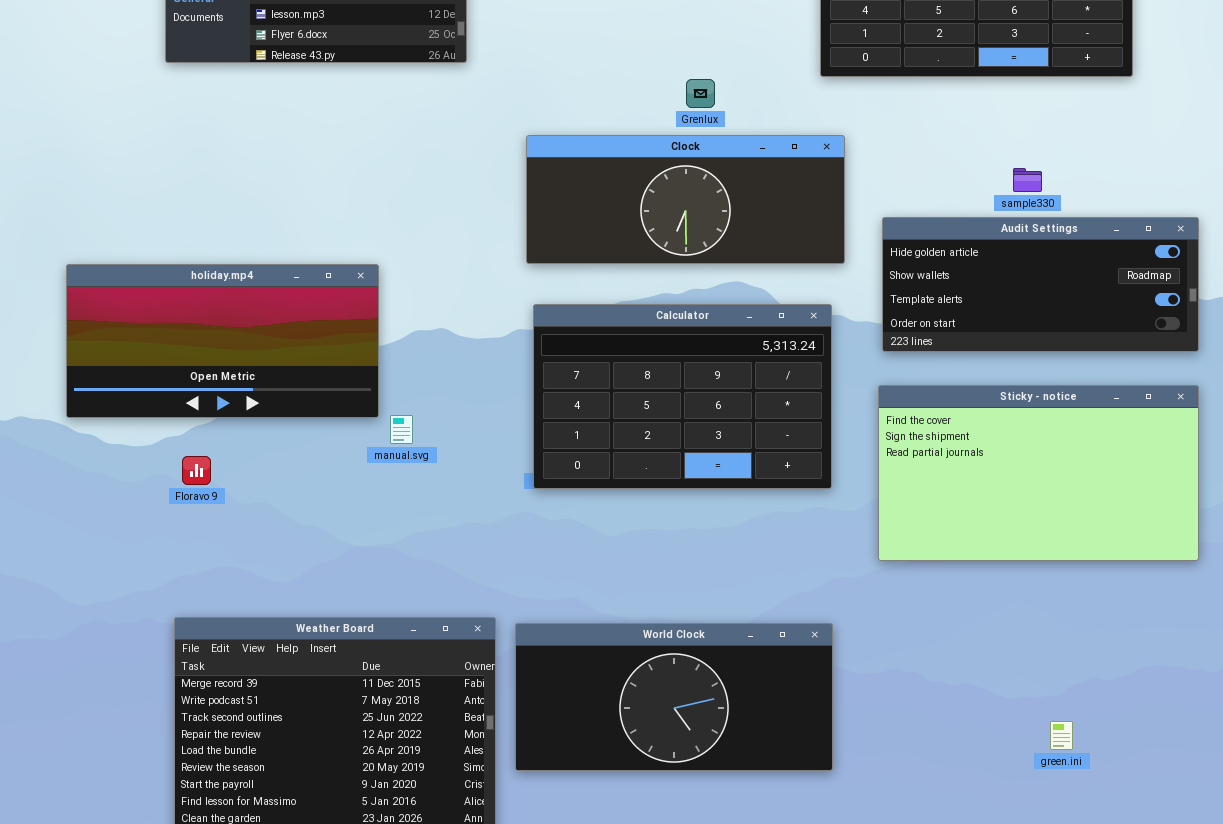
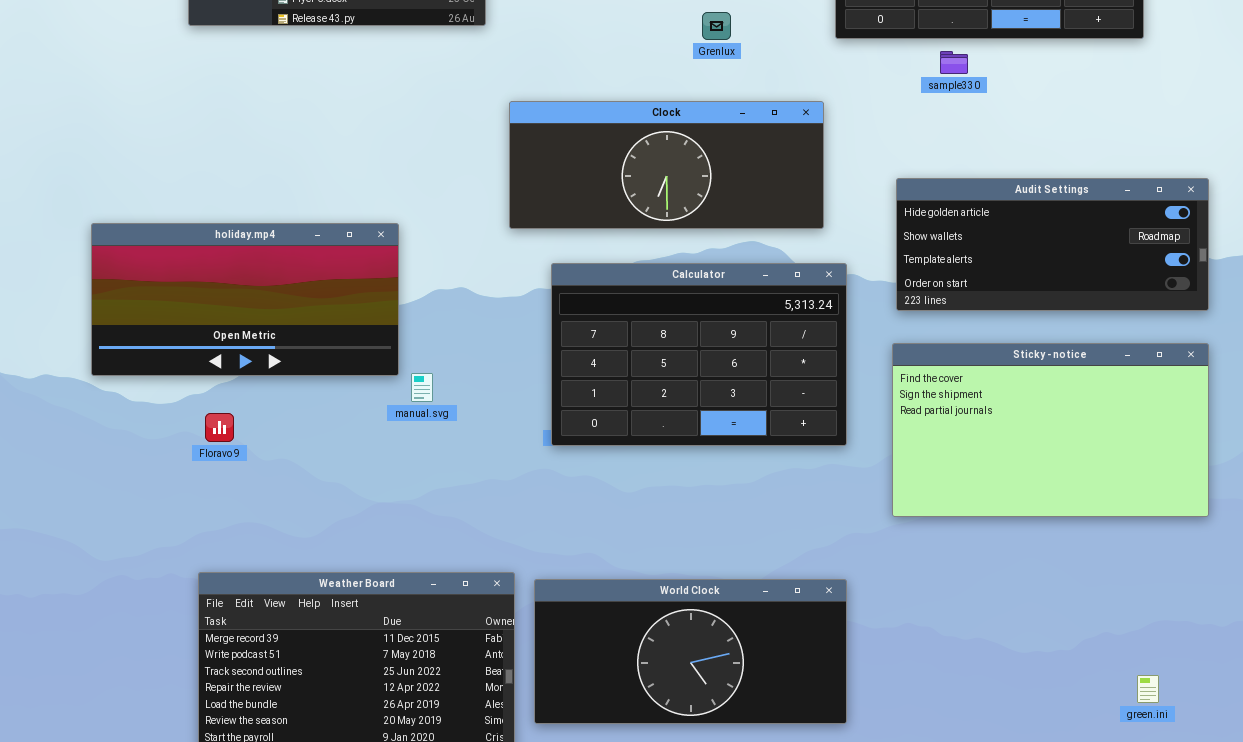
Grenlux: [686,79,715,108] -> [702,12,731,40], moved
Clock: [526,135,845,264] -> [509,101,824,229], moved
sample330: [1013,168,1042,192] -> [940,51,968,74], moved
green.ini: [1050,721,1073,750] -> [1137,675,1159,703], moved

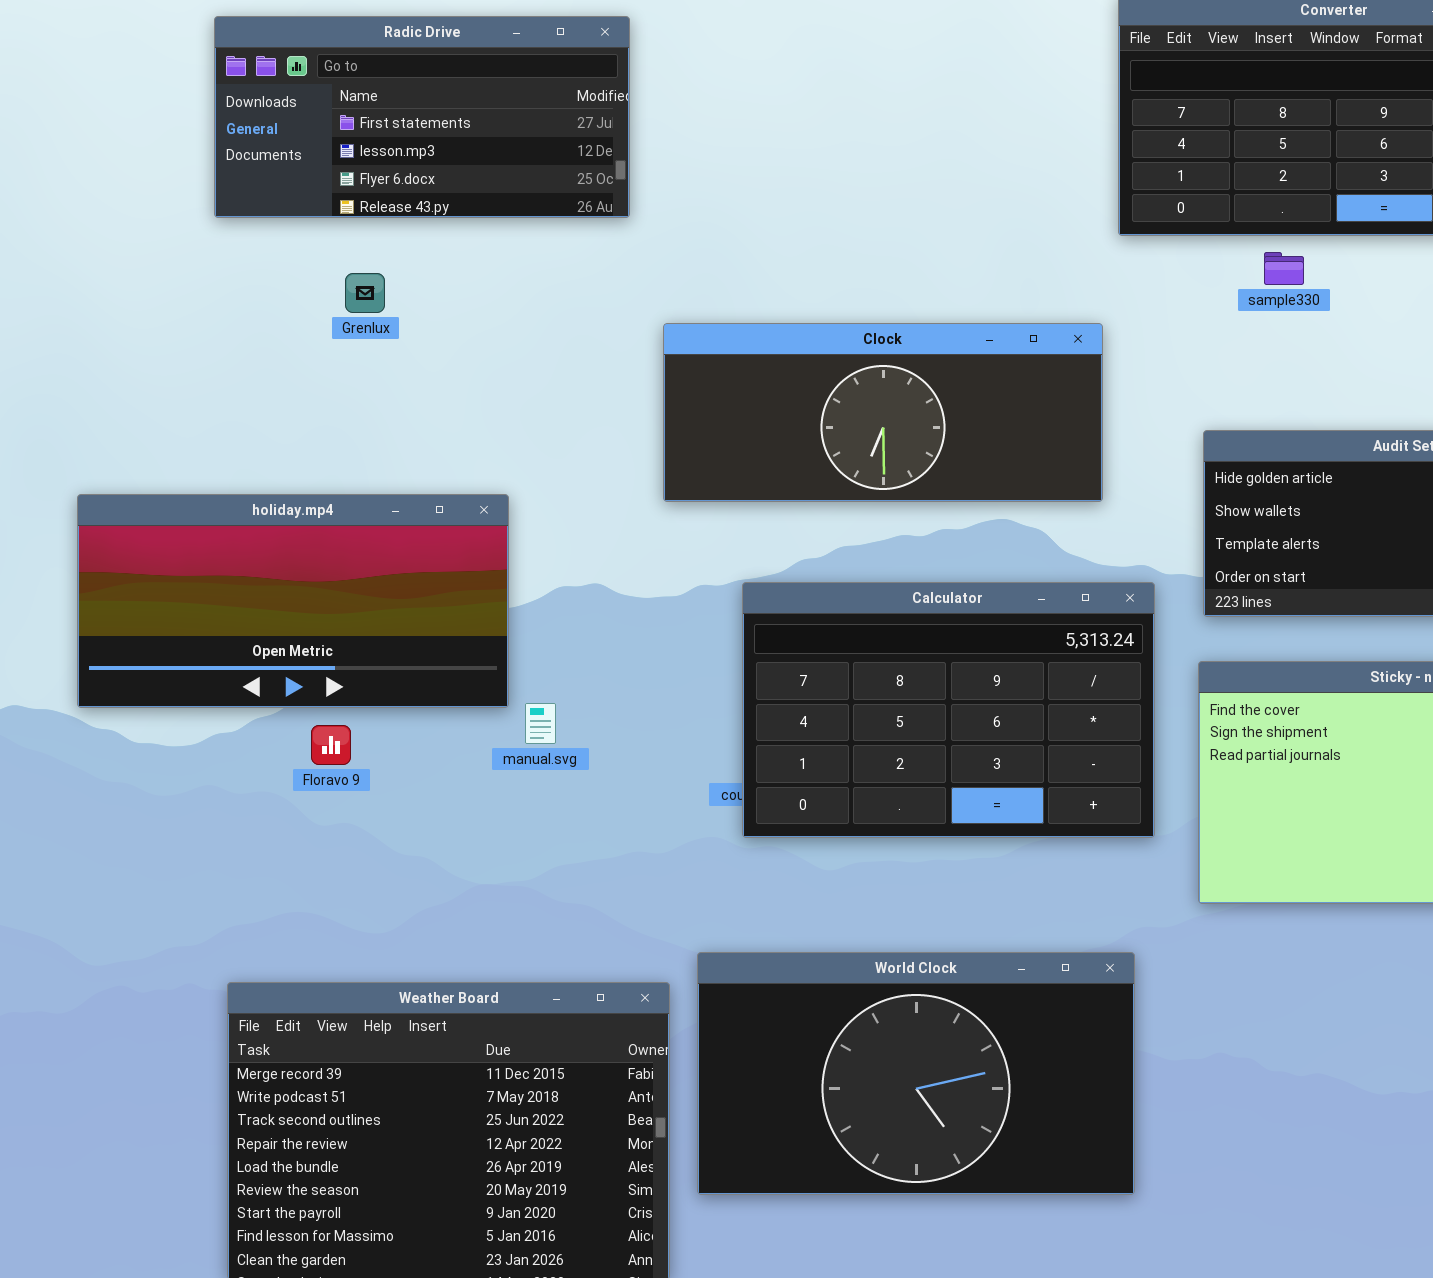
Grenlux: [702,12,731,40] -> [345,273,385,313], moved
Calculator: [551,263,847,446] -> [742,582,1155,838], moved
Floravo 9: [205,413,234,442] -> [311,725,351,765], moved
World Clock: [534,579,847,724] -> [697,952,1135,1195], resized

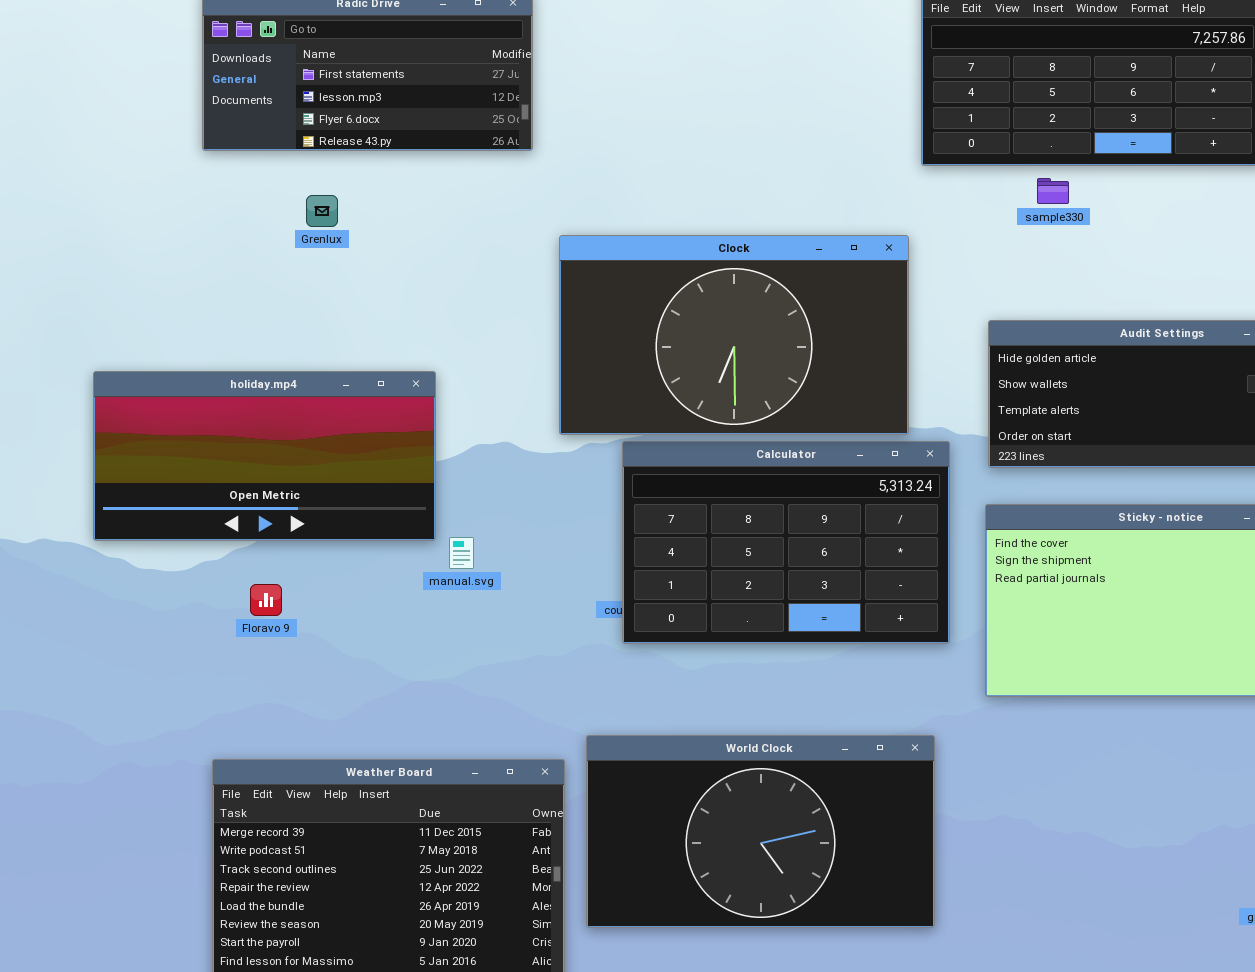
Clock: [663,323,1103,502] -> [559,235,909,435], resized
Floravo 9: [311,725,351,765] -> [250,584,282,616], moved

